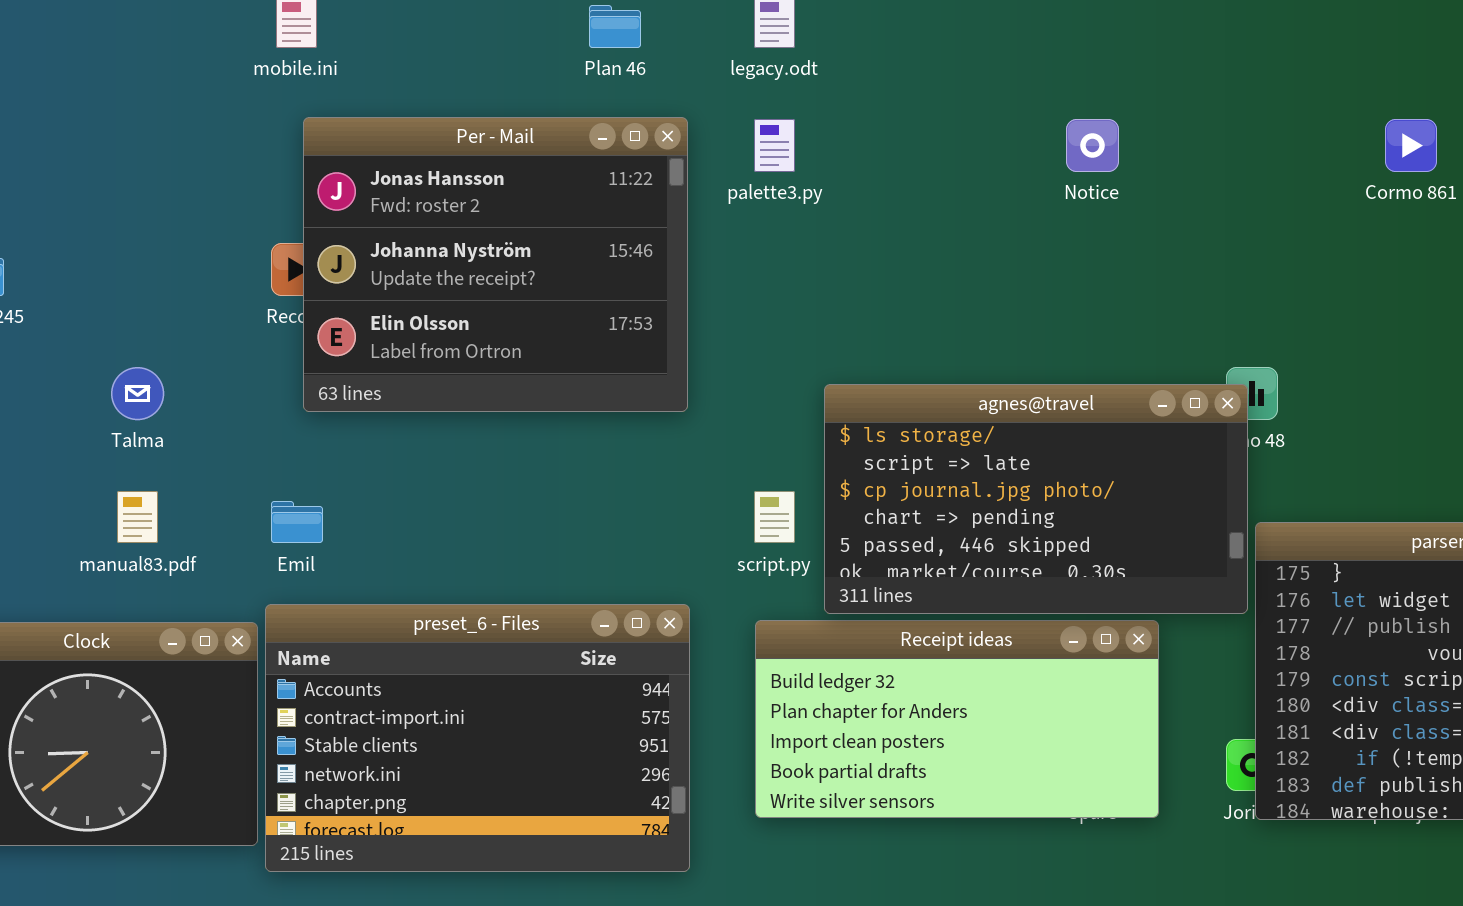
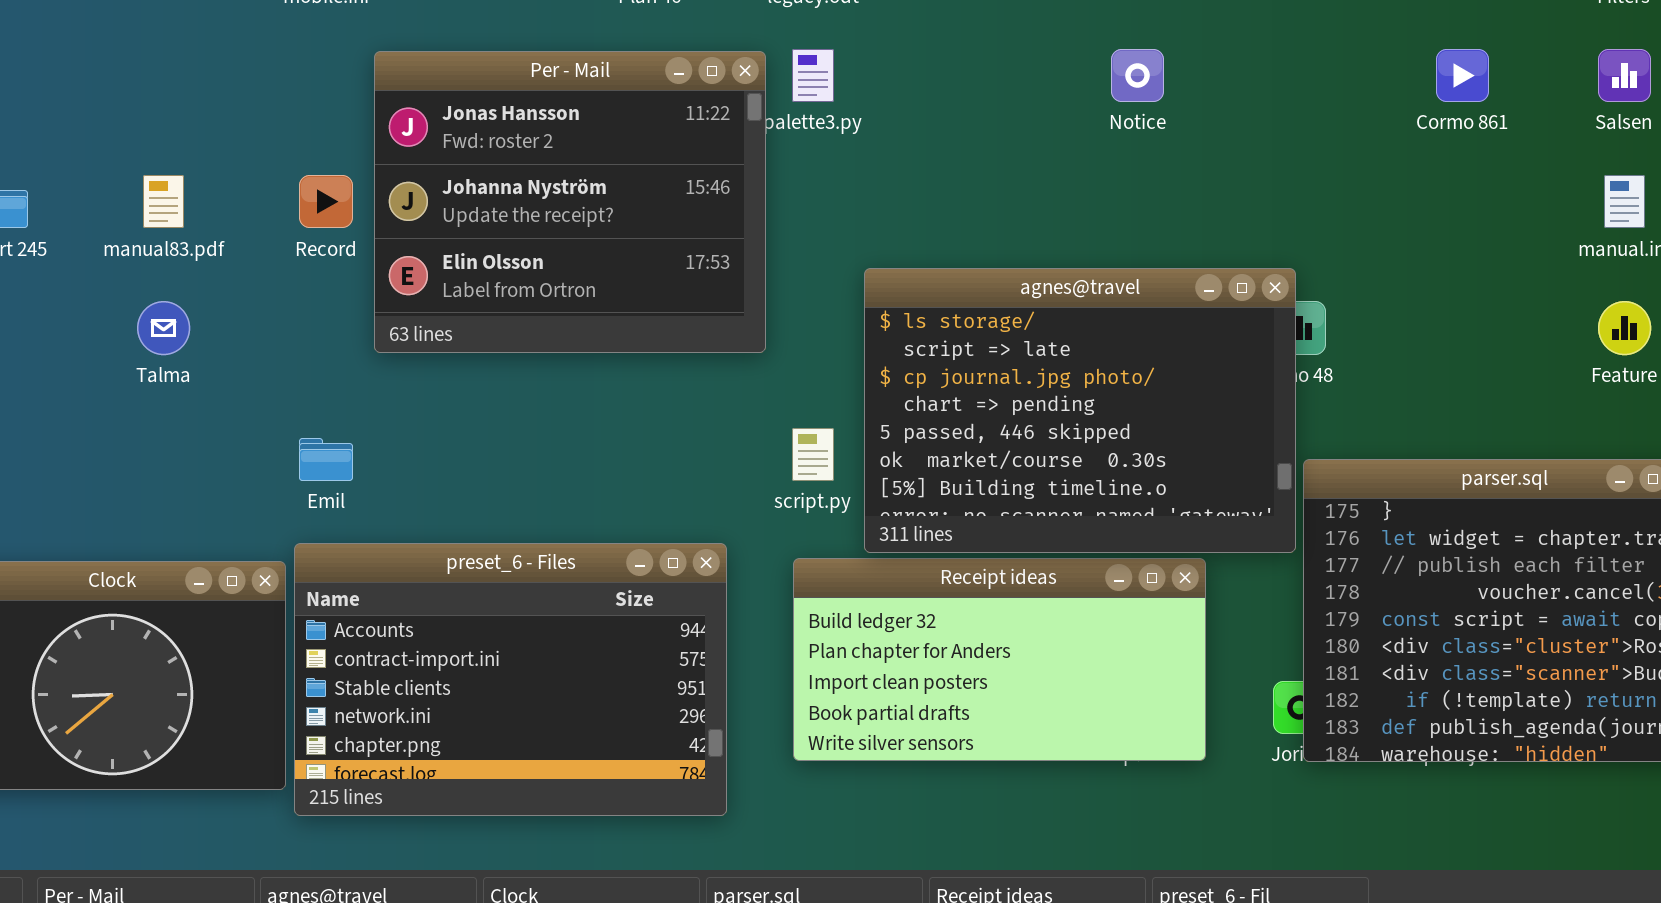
Per - Mail: [303,117,688,412] -> [374,51,766,353], moved
agnes@travel: [824,384,1248,614] -> [864,268,1296,553], resized
manual83.pdf: [117,491,158,543] -> [143,175,184,228], moved

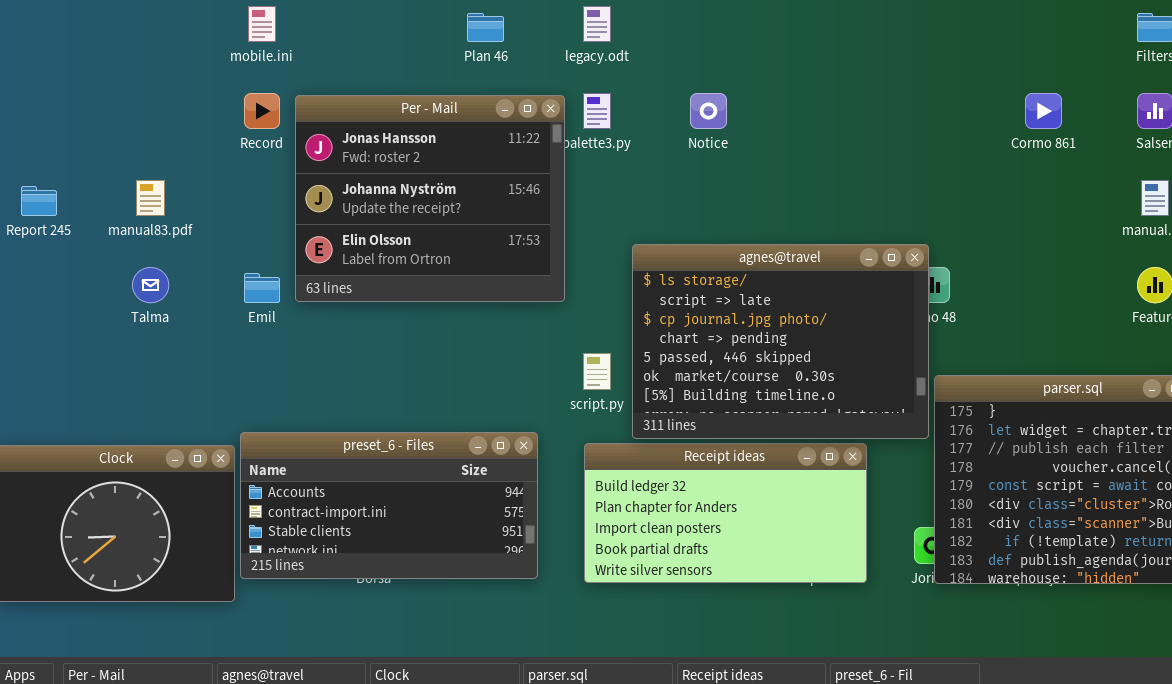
Notice: [1111,49,1164,102] -> [690,93,727,129], moved
Record: [299,175,353,228] -> [244,93,280,129], moved
Emil: [299,438,353,481] -> [244,273,280,303], moved
preset_6 - Files: [294,543,727,816] -> [240,432,538,579], resized

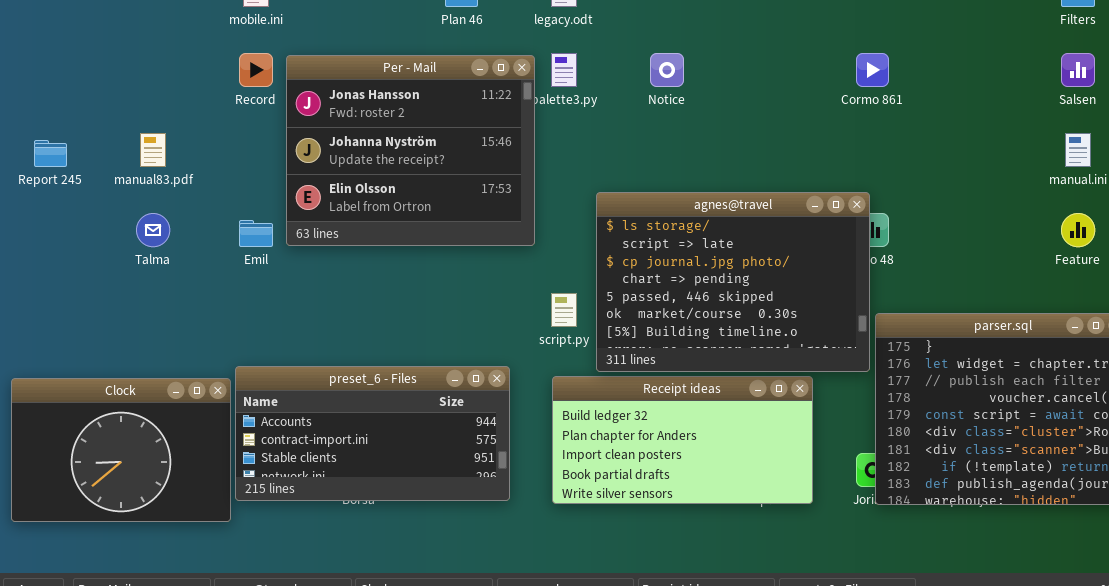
Cormo 861: [1025,93,1062,129] -> [856,53,889,87], moved

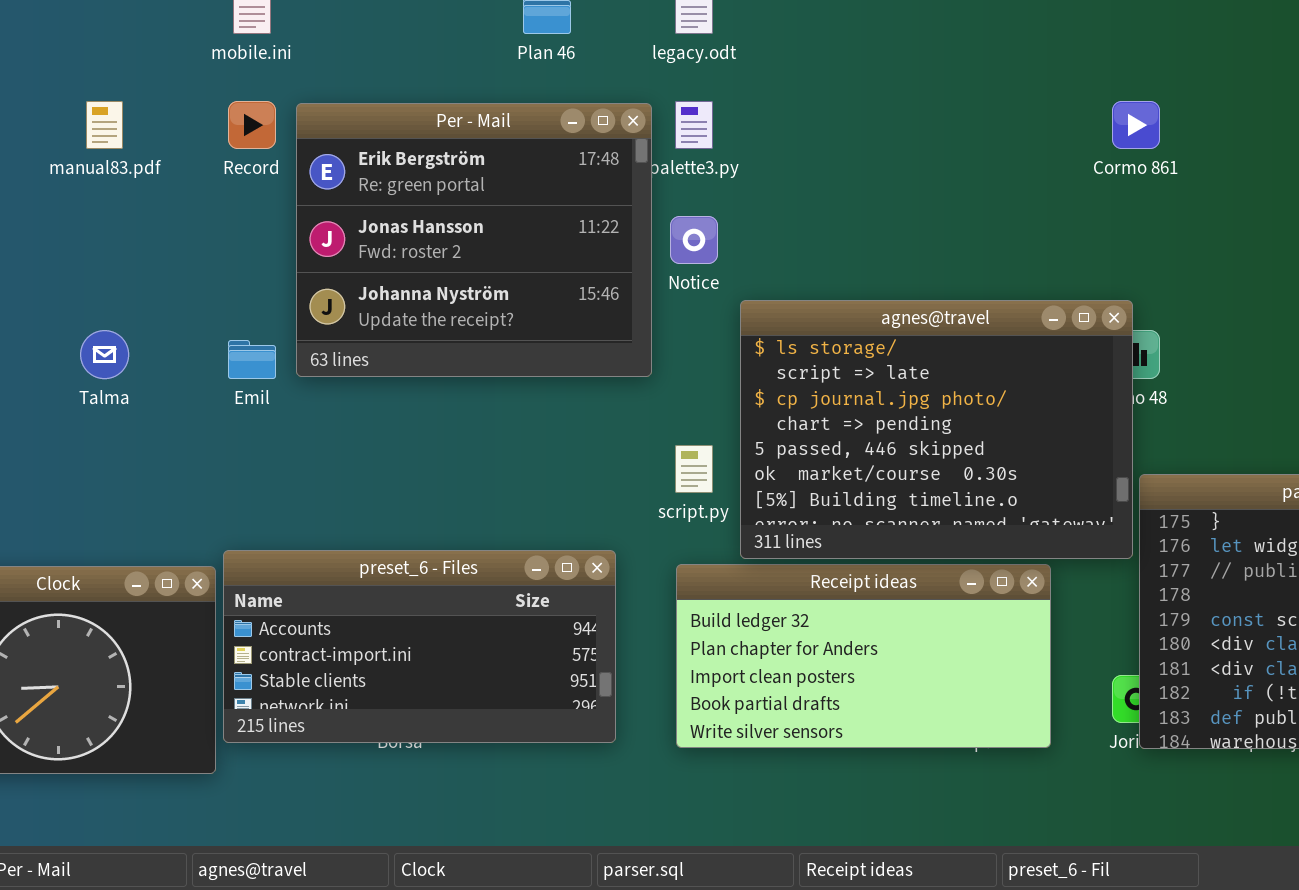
Notice: [650,53,684,87] -> [670,216,718,264], moved
Per - Mail: [286,55,535,246] -> [296,103,652,377], scrolled up 1 row
manual83.pdf: [140,133,166,167] -> [86,101,123,149], moved

